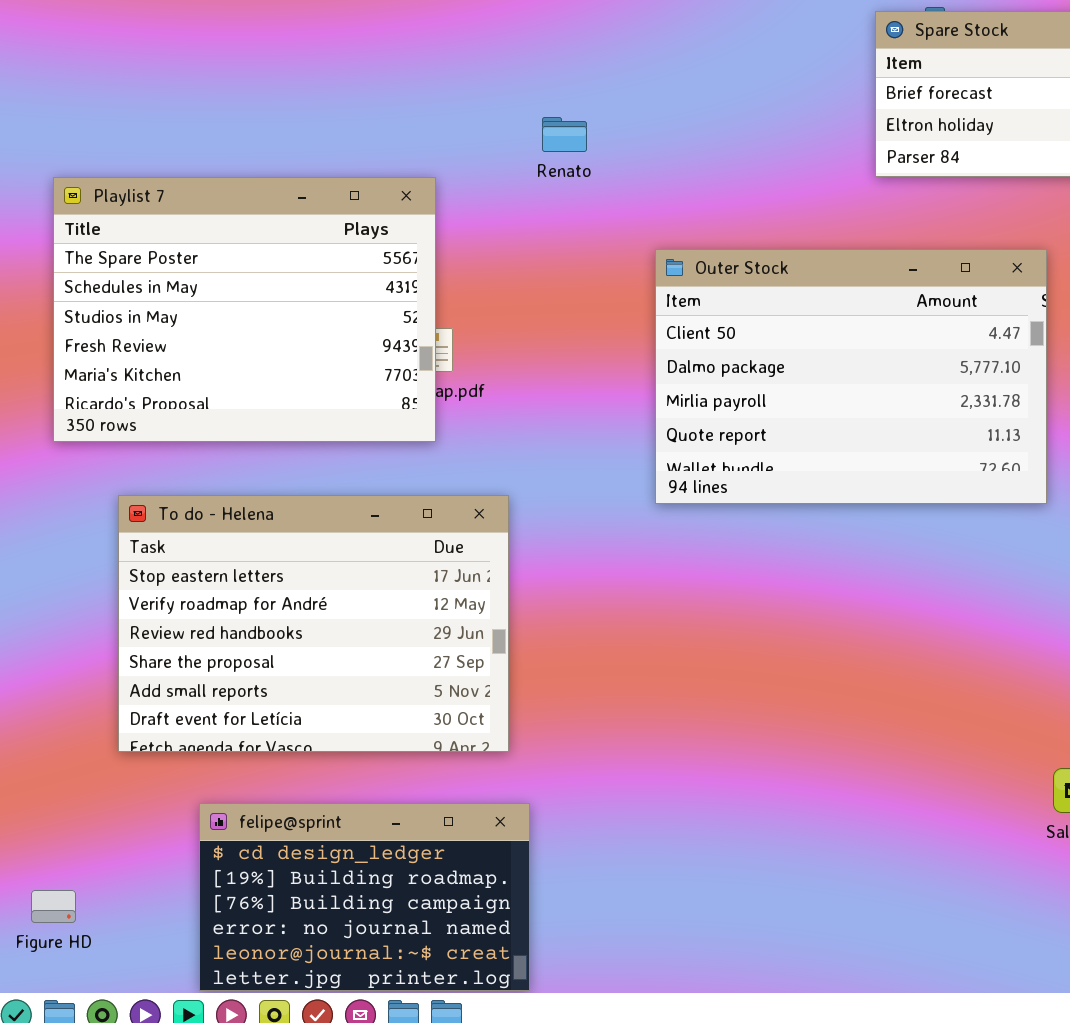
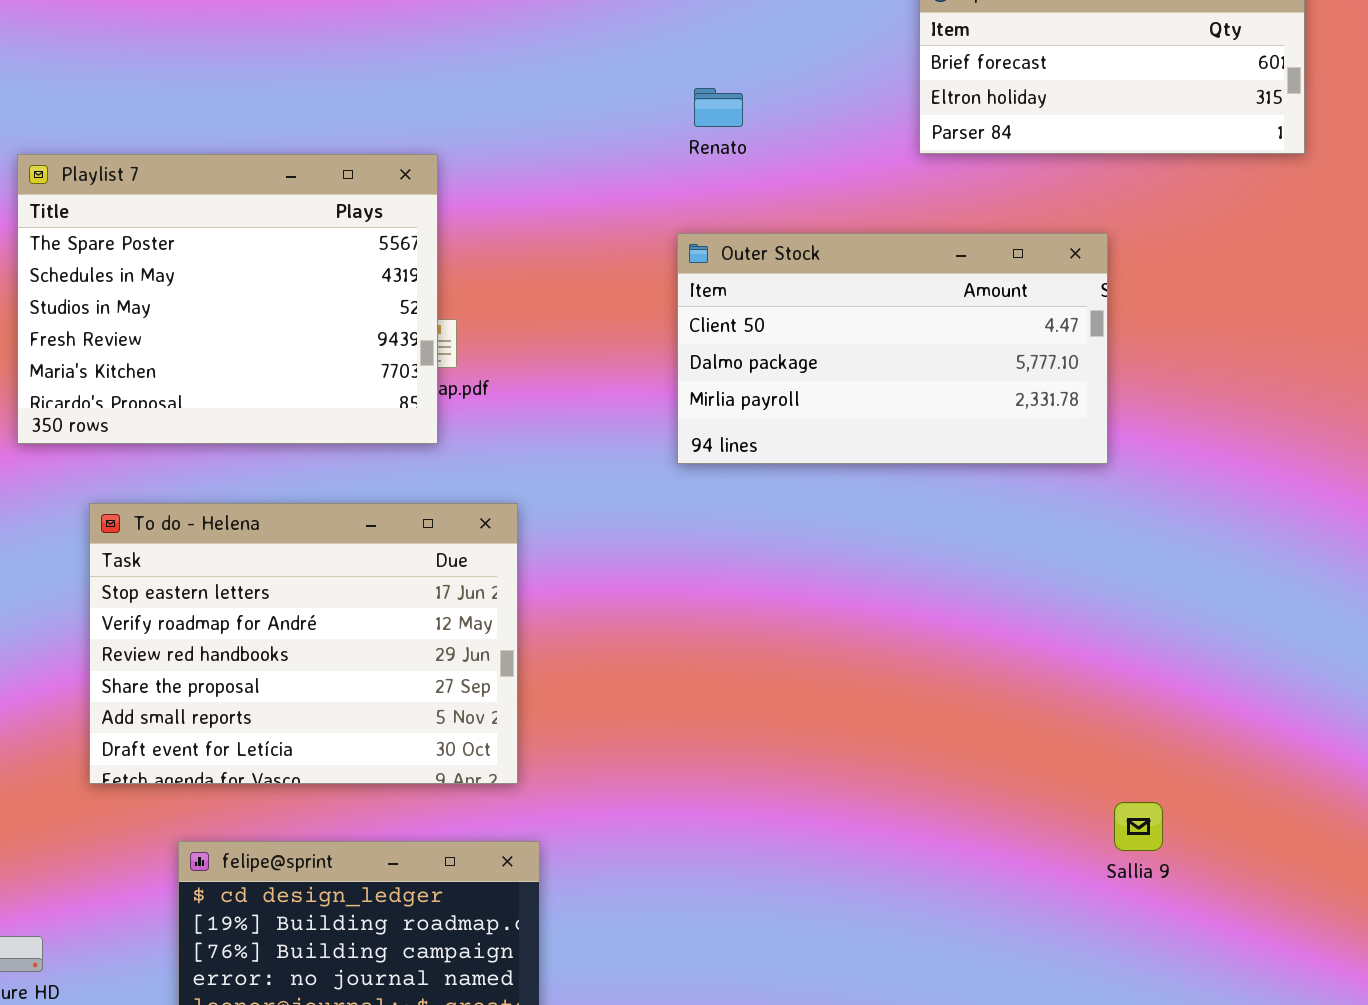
Renato: [542,117,587,152] -> [694,88,743,127], moved
Outer Stock: [655,249,1047,504] -> [677,233,1108,464], resized

